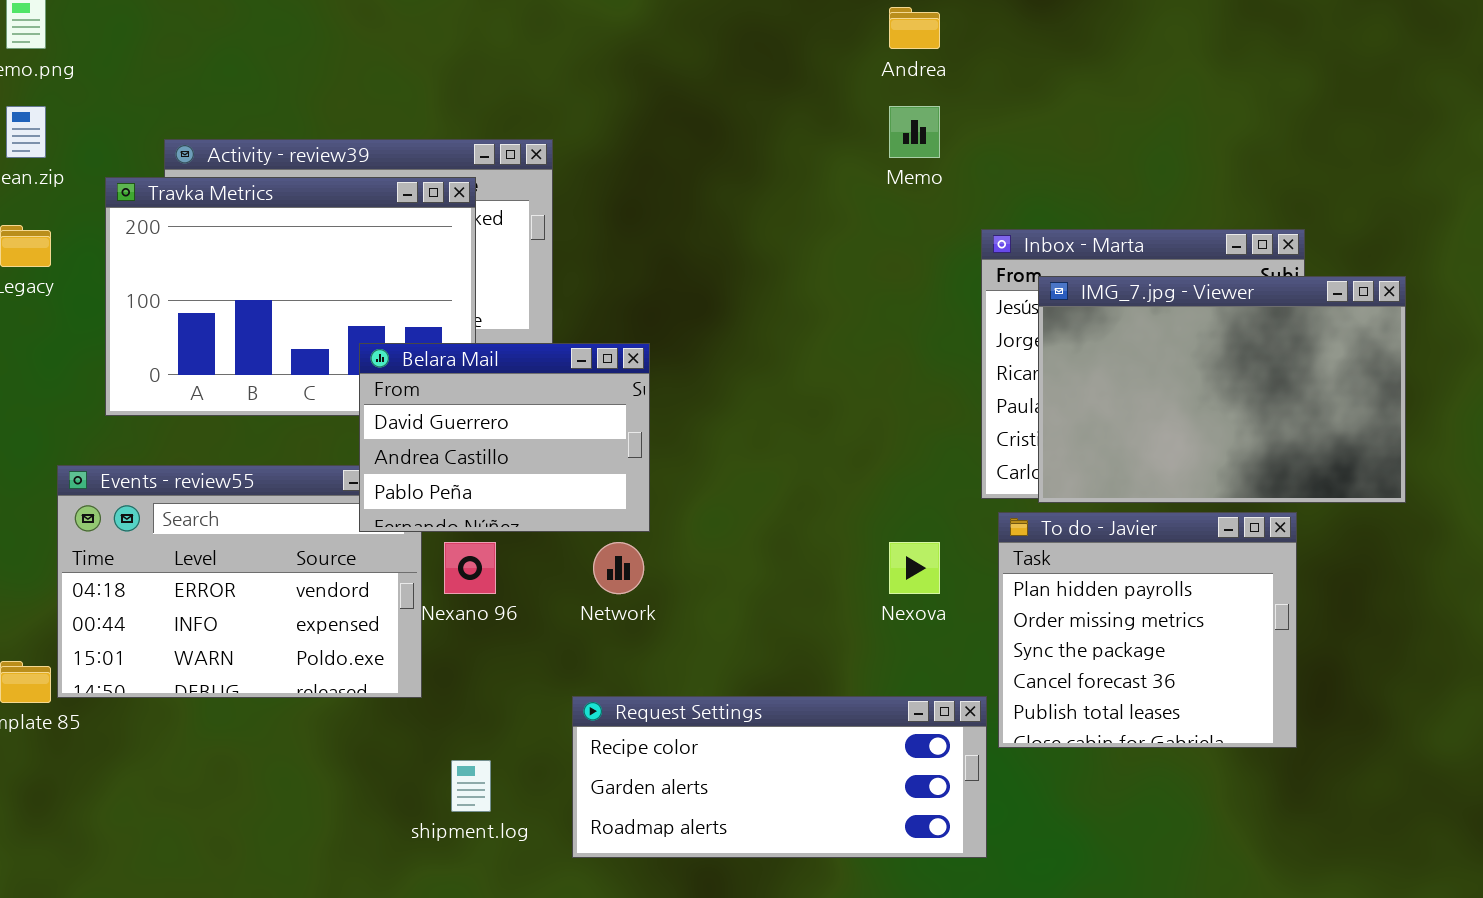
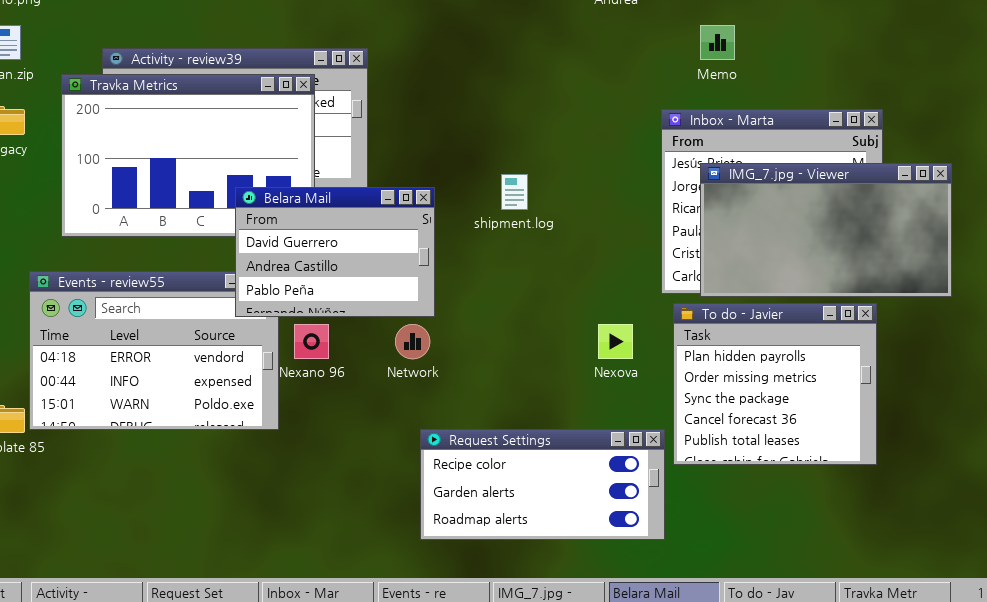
Memo: [889,106,940,158] -> [700,25,735,60], moved
IMG_7.jpg - Viewer: [1038,276,1406,503] -> [700,163,952,297], resized
Request Settings: [572,696,987,858] -> [420,429,665,540], resized
shipment.log: [451,760,491,812] -> [501,174,528,210], moved

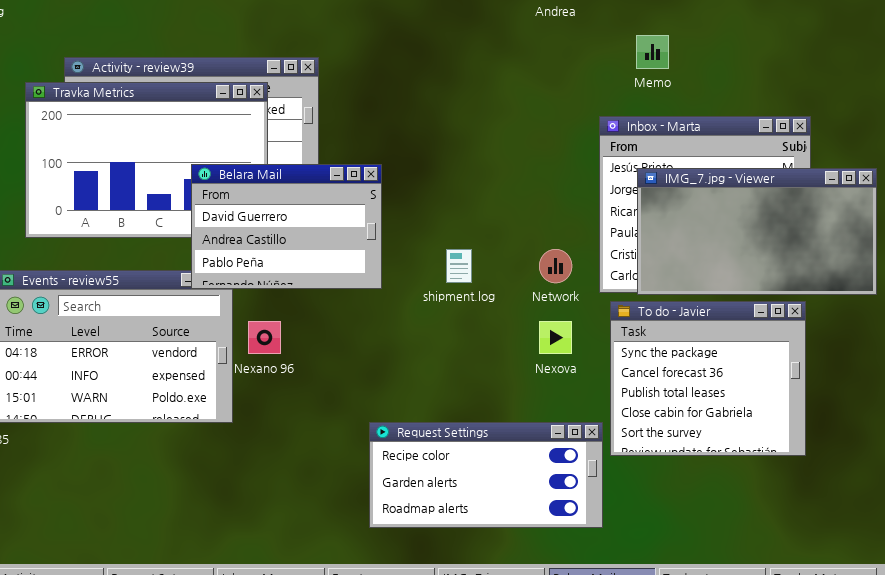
shipment.log: [501,174,528,210] -> [446,249,472,283], moved
Belara Mail: [235,187,435,317] -> [191,164,382,289], moved
To do - Javier: [673,303,877,465] -> [610,301,806,456], scrolled down 2 rows
Network: [395,324,430,359] -> [539,249,572,283], moved

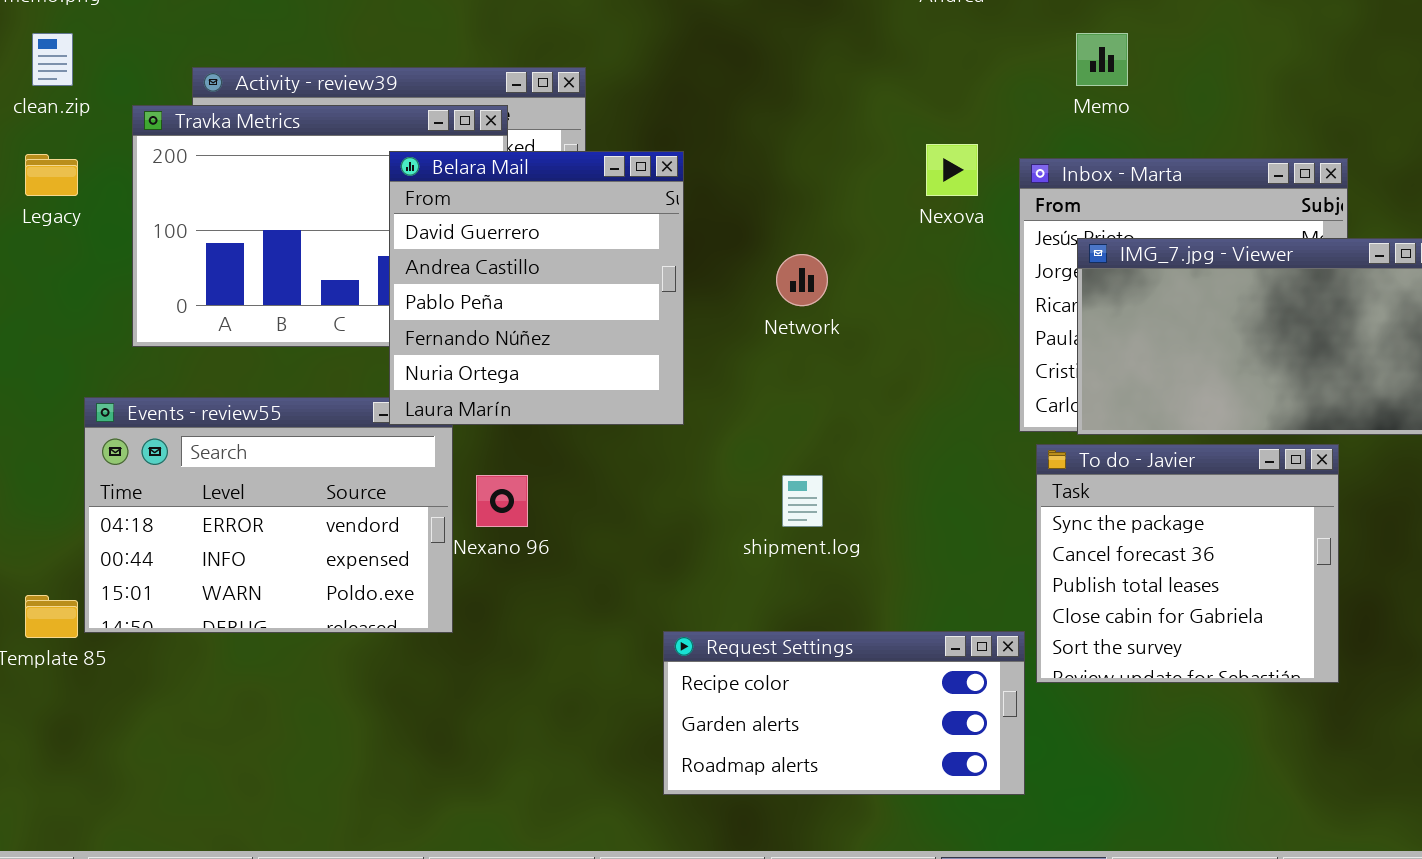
Belara Mail: [191,164,382,289] -> [389,151,684,425], resized
shipment.log: [446,249,472,283] -> [782,475,823,527], moved
Network: [539,249,572,283] -> [776,254,828,306], moved
Nexova: [539,321,572,354] -> [926,144,978,196], moved

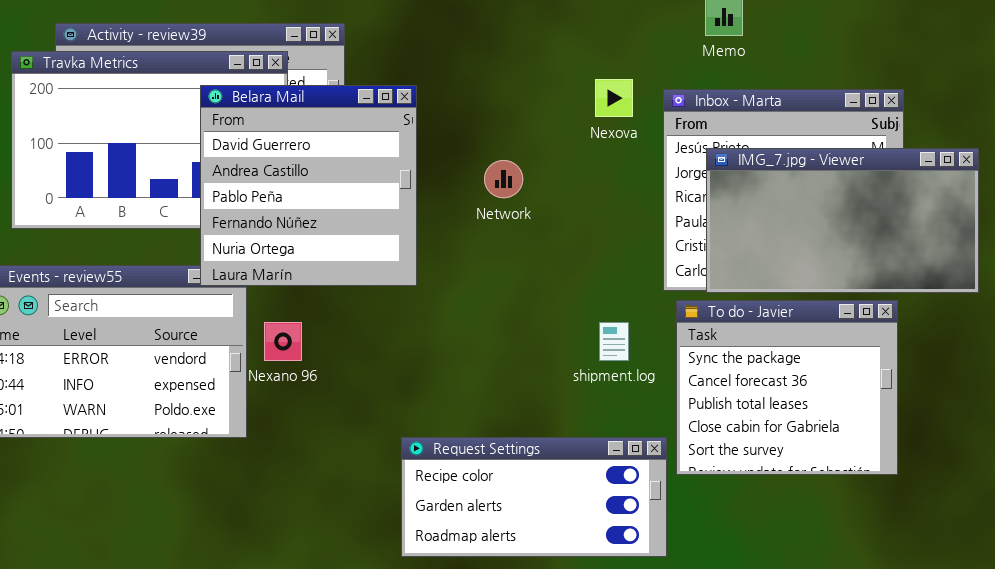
shipment.log: [782,475,823,527] -> [599,322,629,361], moved

